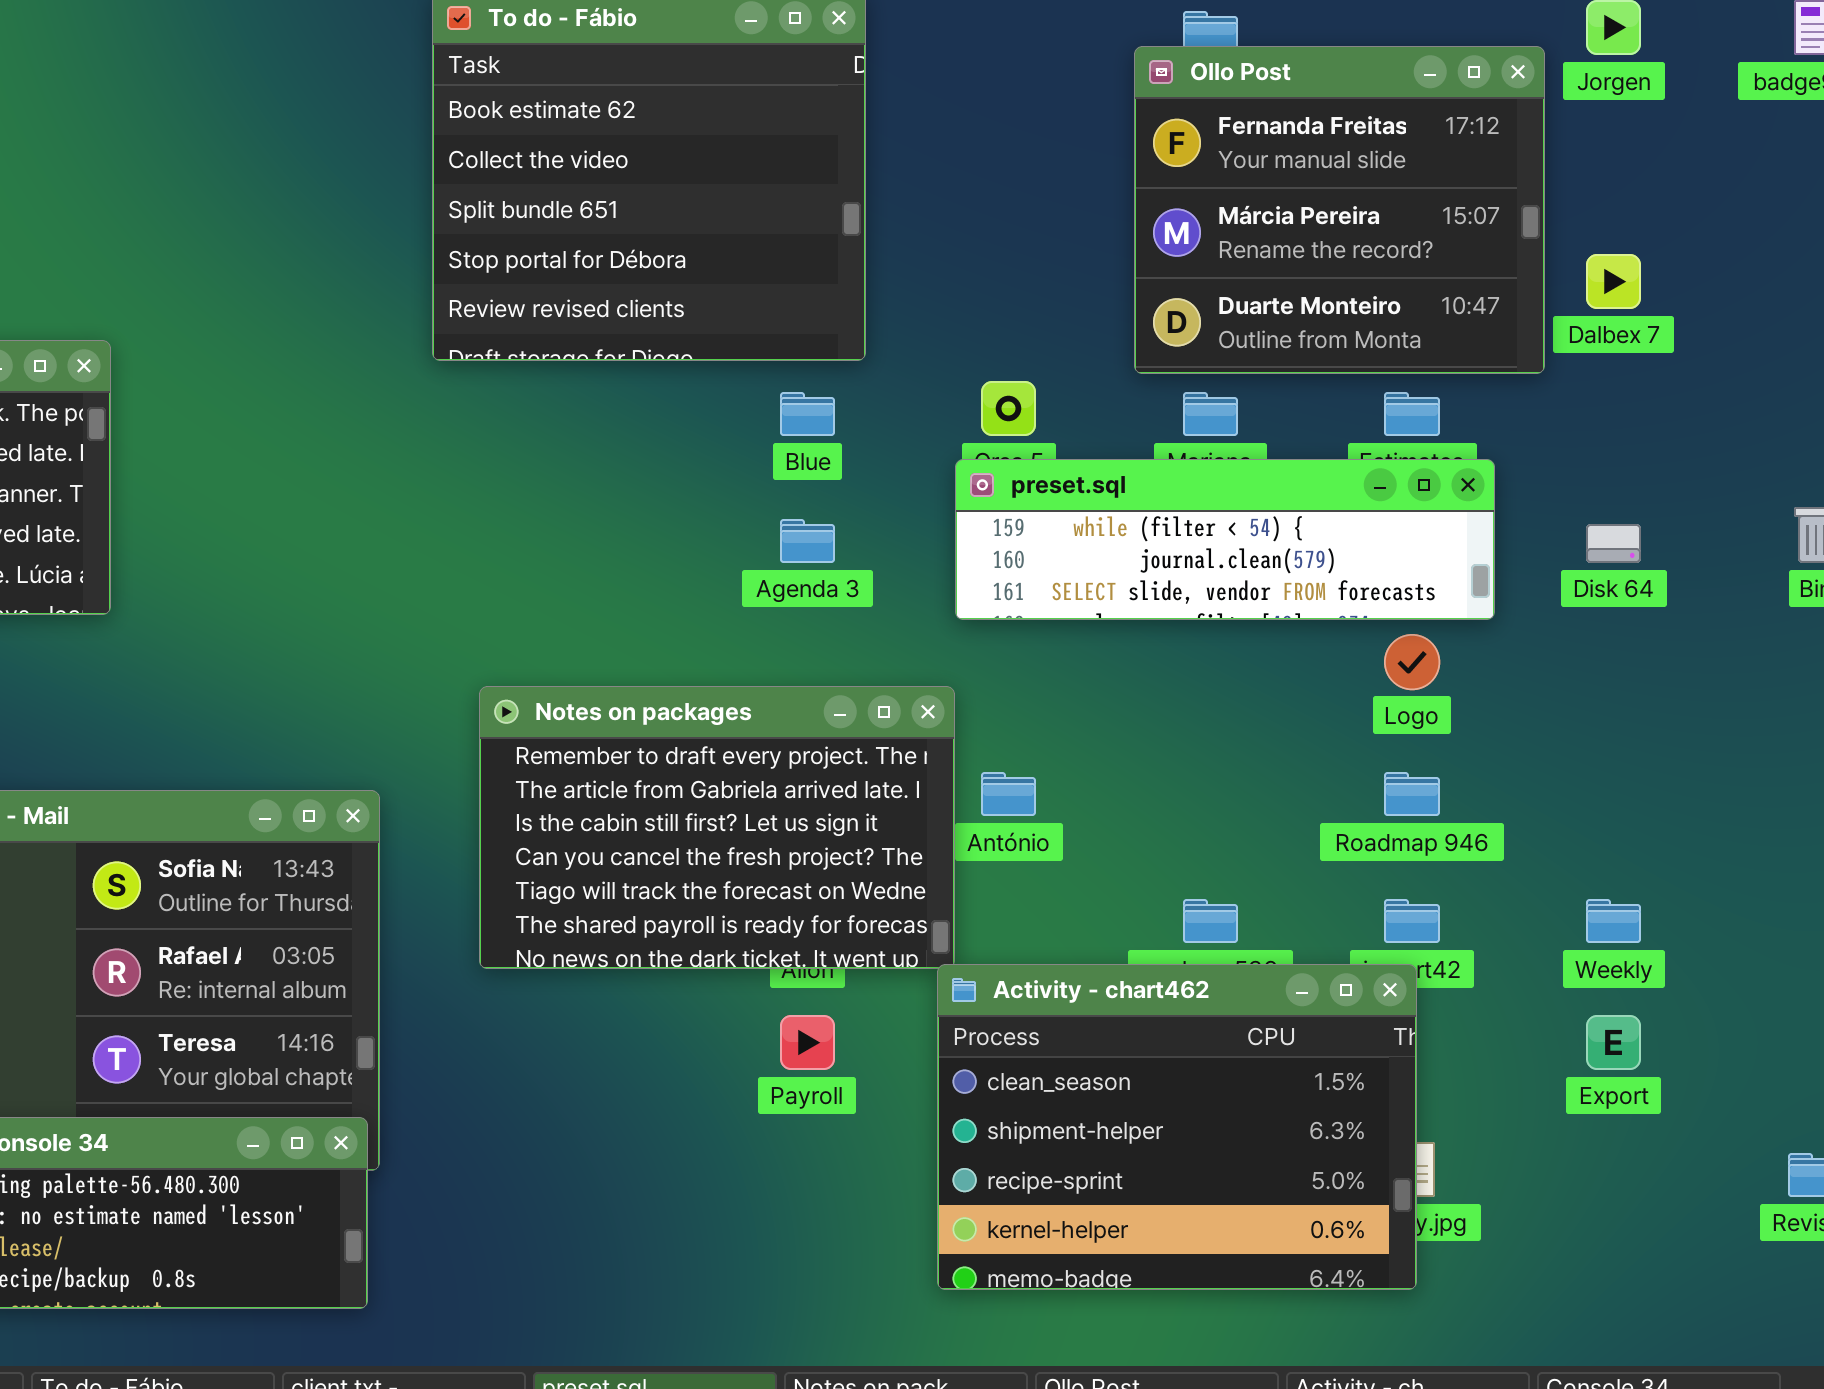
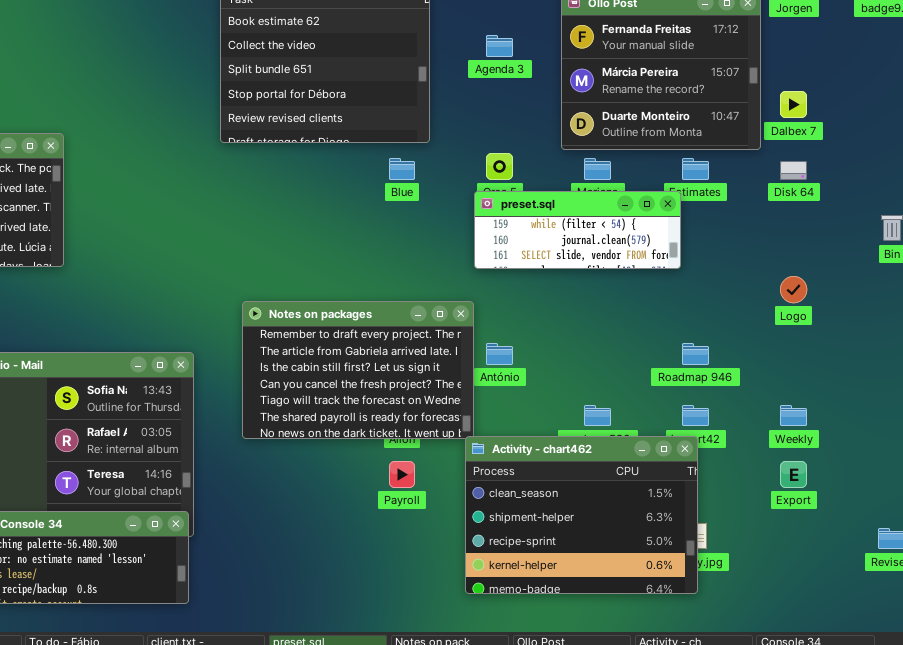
preset.sql: [955,459,1495,620] -> [474,191,681,269], resized
Agenda 3: [780,519,835,563] -> [486,35,513,57], moved
Disk 64: [1586,524,1641,563] -> [780,161,807,180], moved
Logo: [1384,634,1440,690] -> [780,276,807,303], moved

